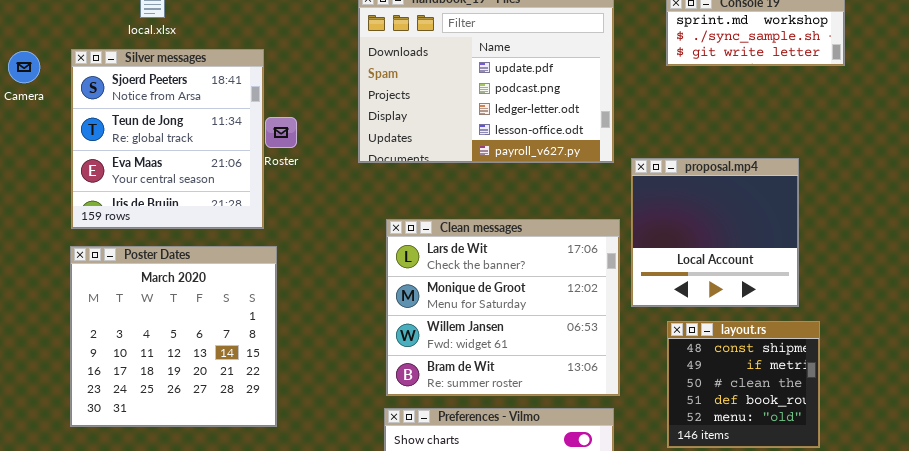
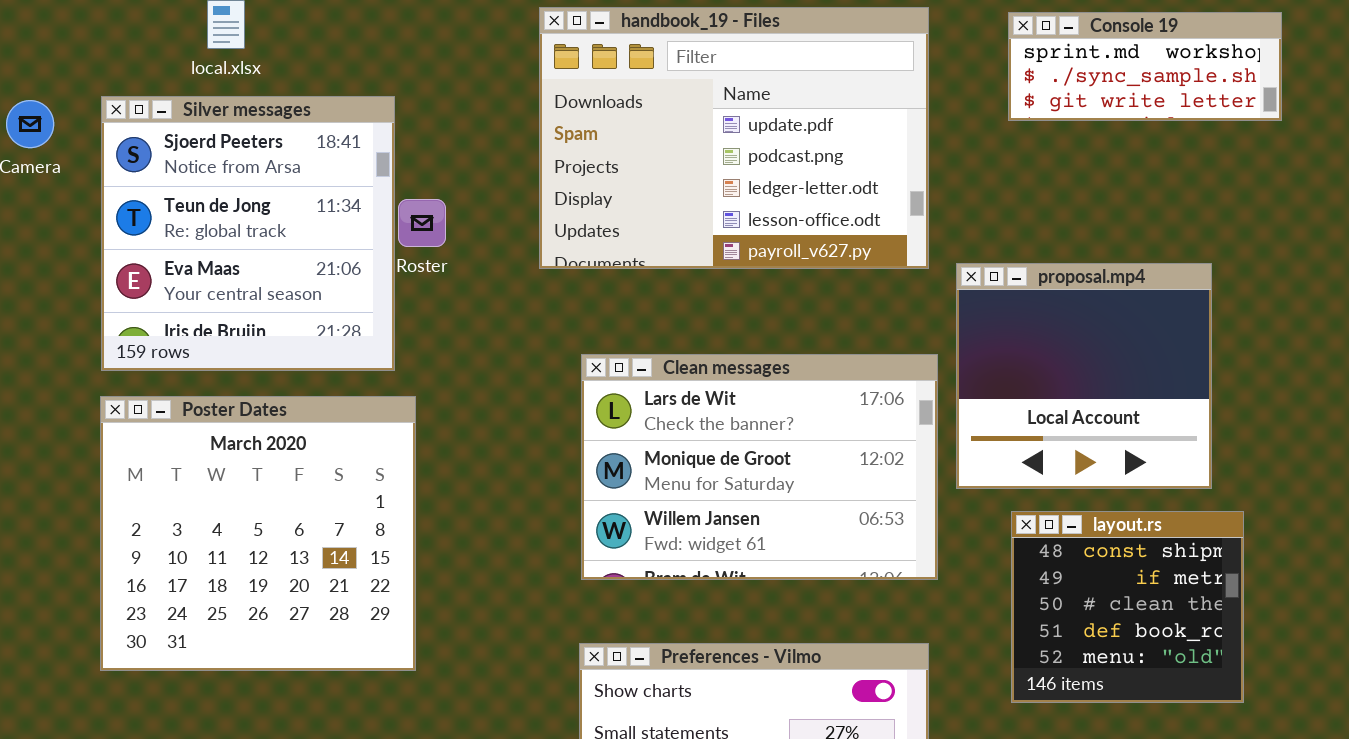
Clean messages: [386,219,620,396] -> [581,354,938,580], resized

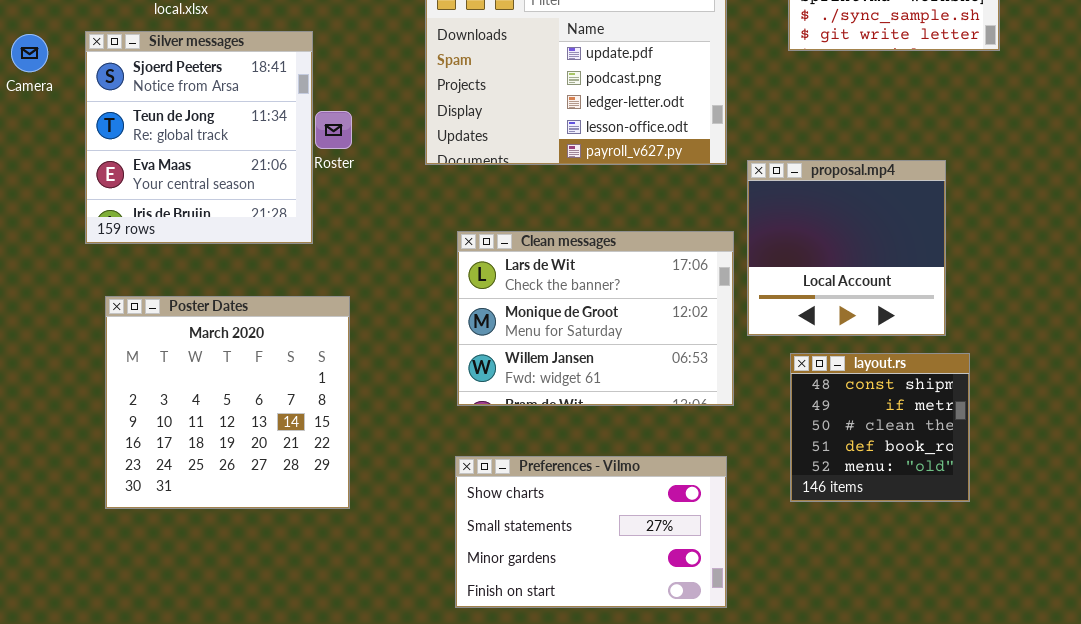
Poster Dates: [100,396,416,671] -> [105,296,350,509], moved

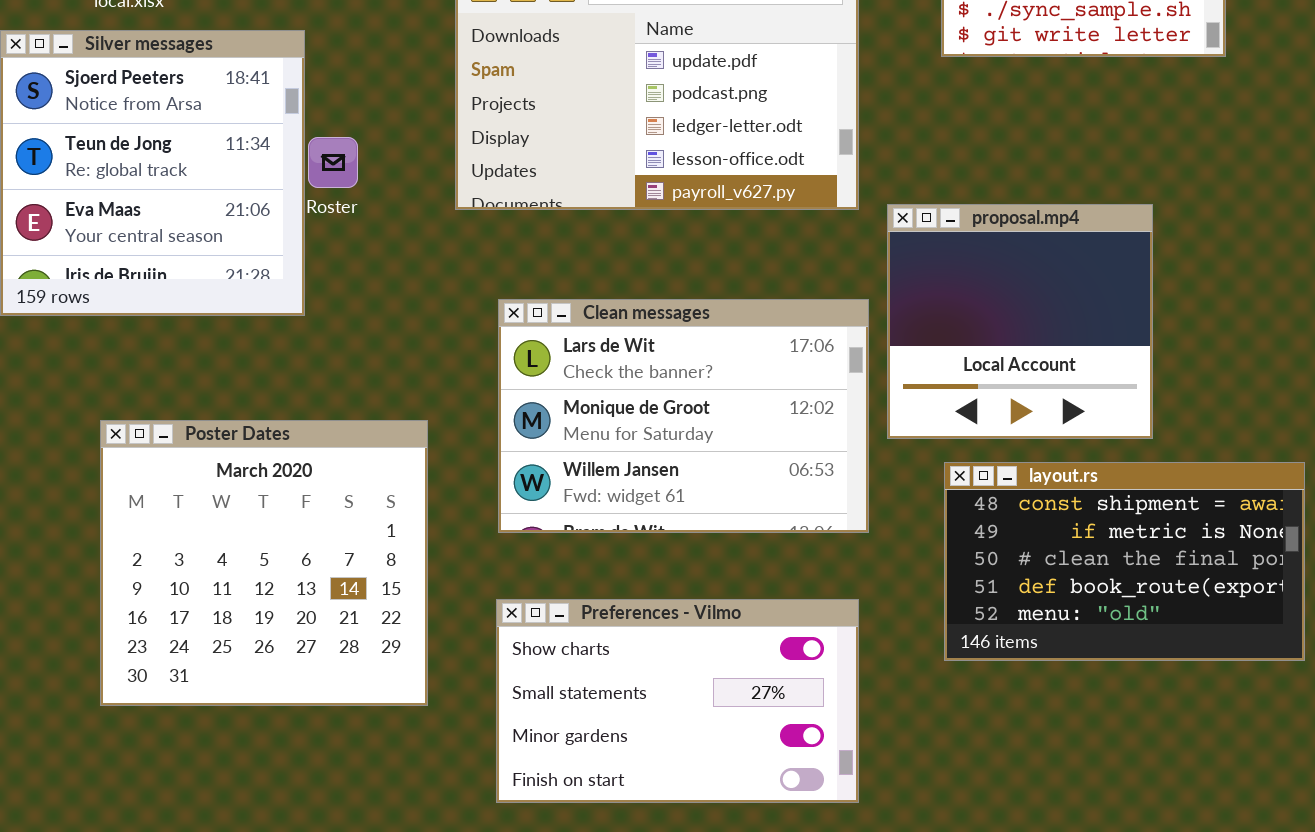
Poster Dates: [105,296,350,509] -> [100,420,428,706], moved
layout.rs: [790,353,970,502] -> [944,462,1305,661], resized

